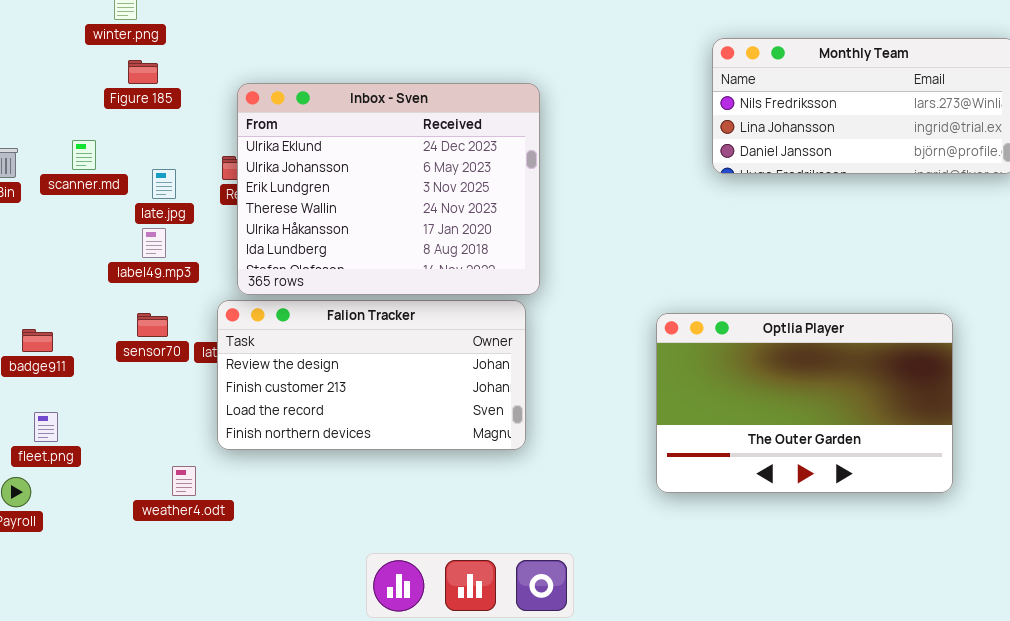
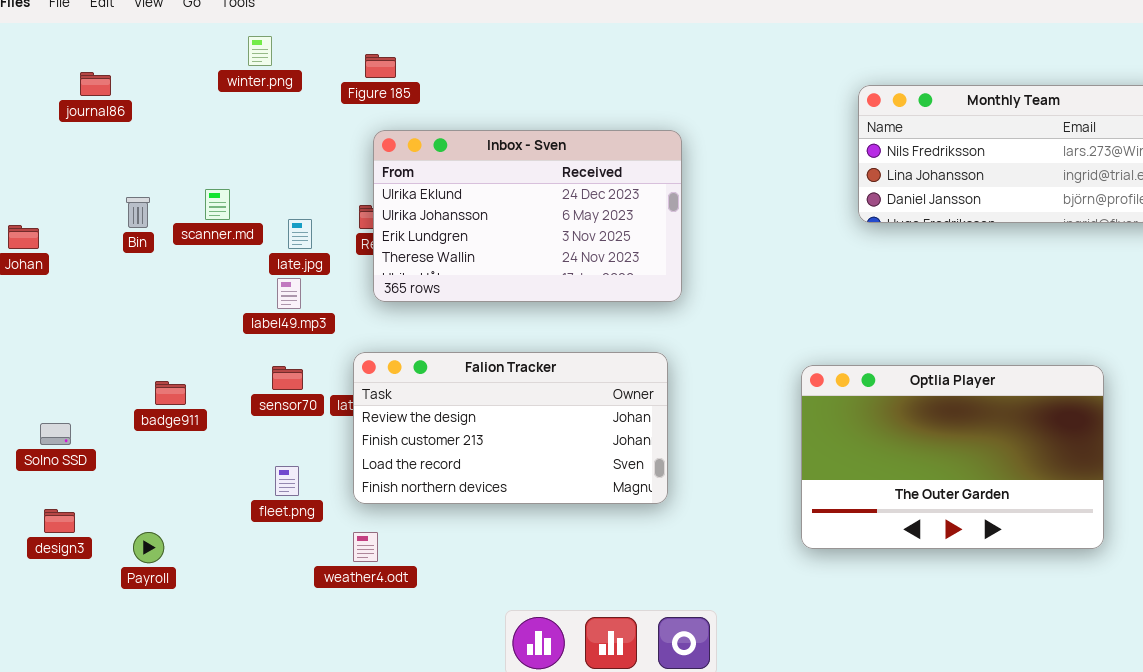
Figure 185: [128,60,158,84] -> [365,54,396,78], moved
Inbox - Sven: [237,83,540,295] -> [373,130,682,302], resized
fleet.png: [34,412,58,442] -> [275,466,299,496], moved
weather4.odt: [172,466,196,496] -> [353,532,378,562], moved

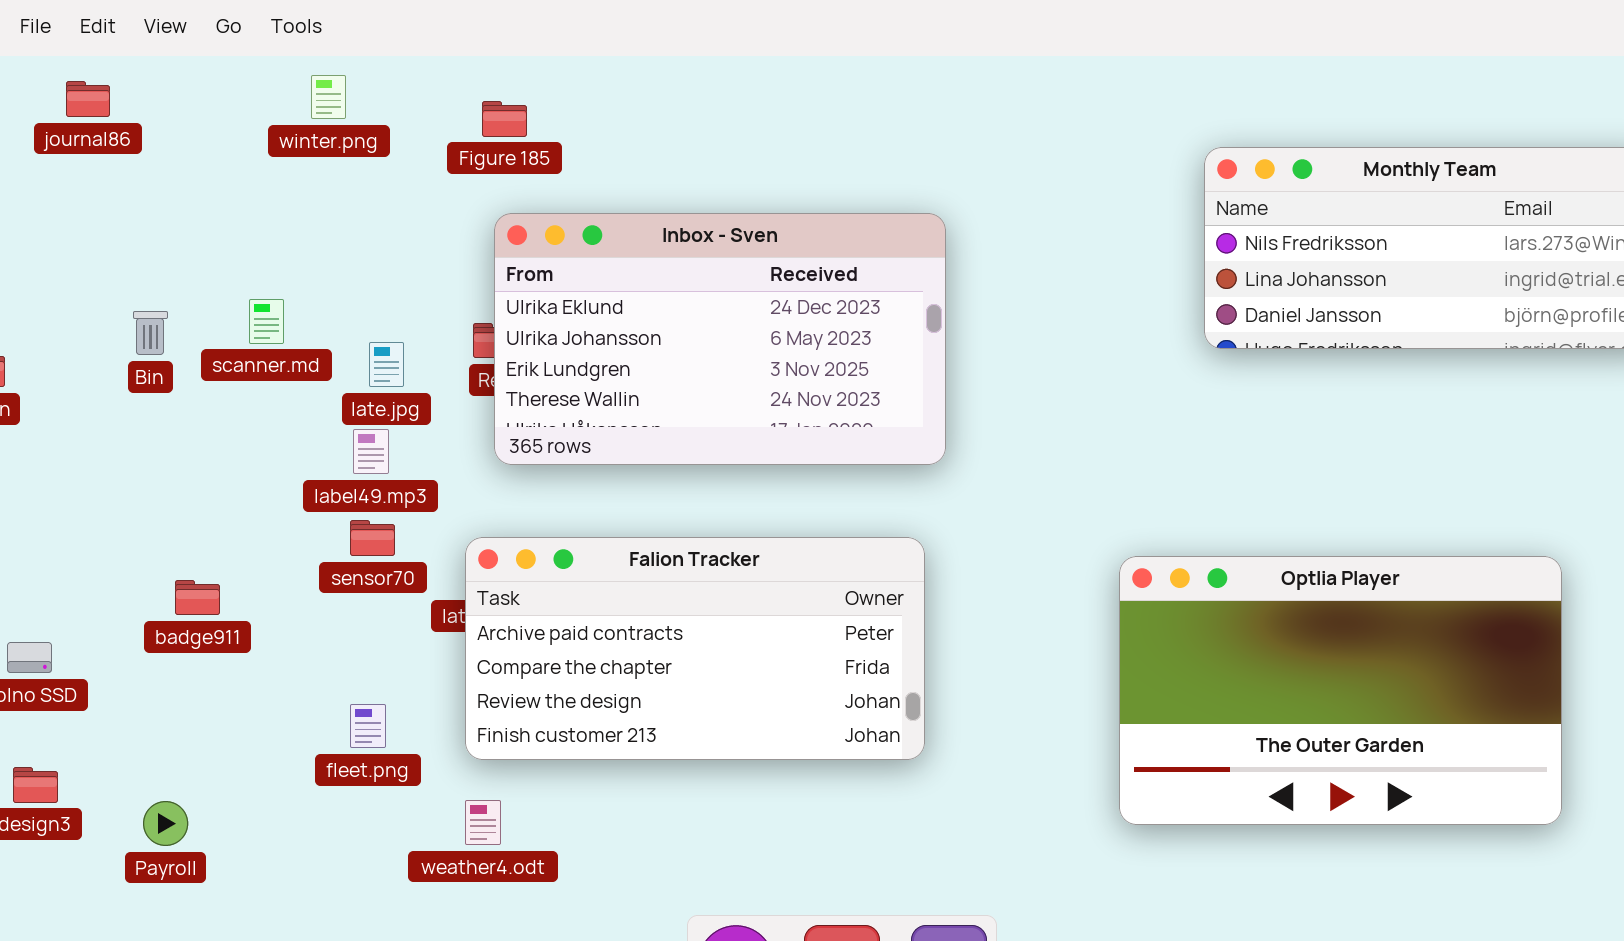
journal86: [80,72,111,96] -> [66,81,110,117], moved
Falion Tracker: [353,352,668,504] -> [465,537,925,760], scrolled up 2 rows
sensor70: [272,366,303,390] -> [350,520,395,556], moved

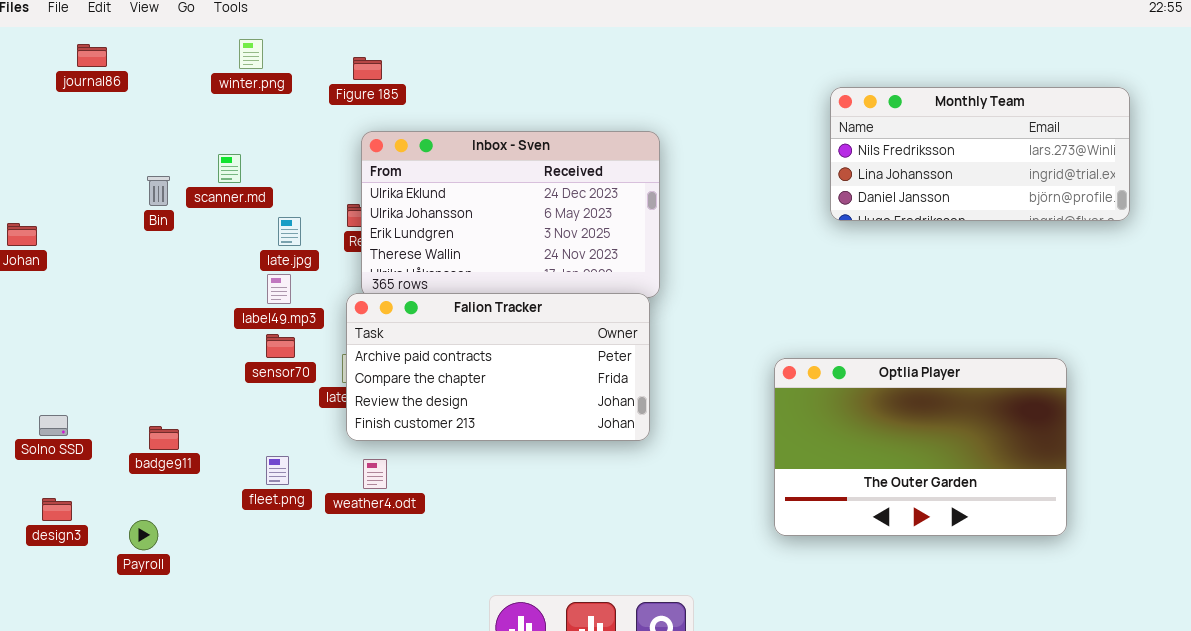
scanner.md: [249,299,284,344] -> [218,154,241,183], moved
Bin: [133,311,168,355] -> [147,176,170,206], moved
Falion Tracker: [465,537,925,760] -> [346,293,650,441], moved
badge911: [175,580,220,615] -> [149,426,179,450], moved
weather4.odt: [465,800,501,845] -> [363,459,387,489], moved

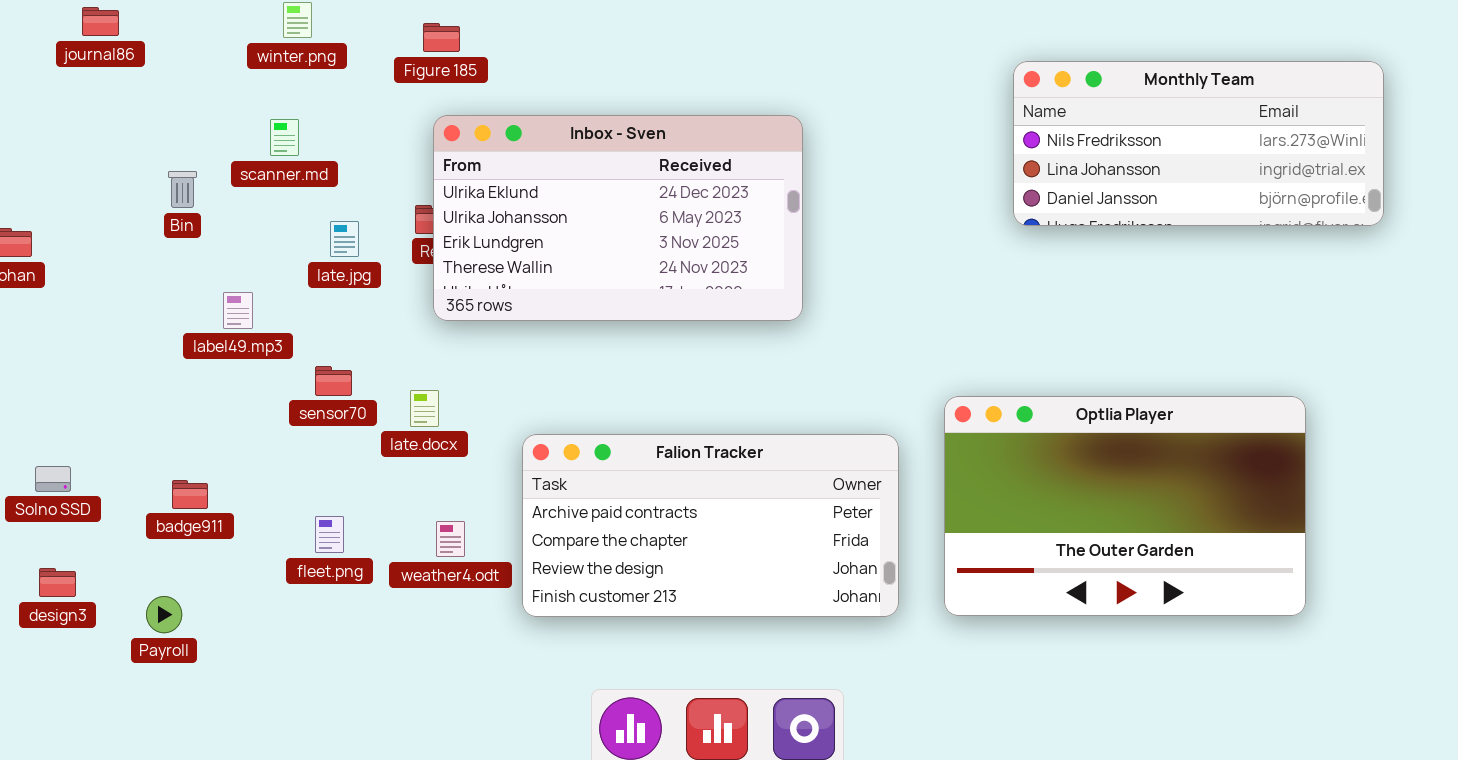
scanner.md: [218,154,241,183] -> [270,119,299,156], moved
label49.mp3: [267,274,291,304] -> [223,292,253,329], moved
Falion Tracker: [346,293,650,441] -> [522,434,899,617], moved

